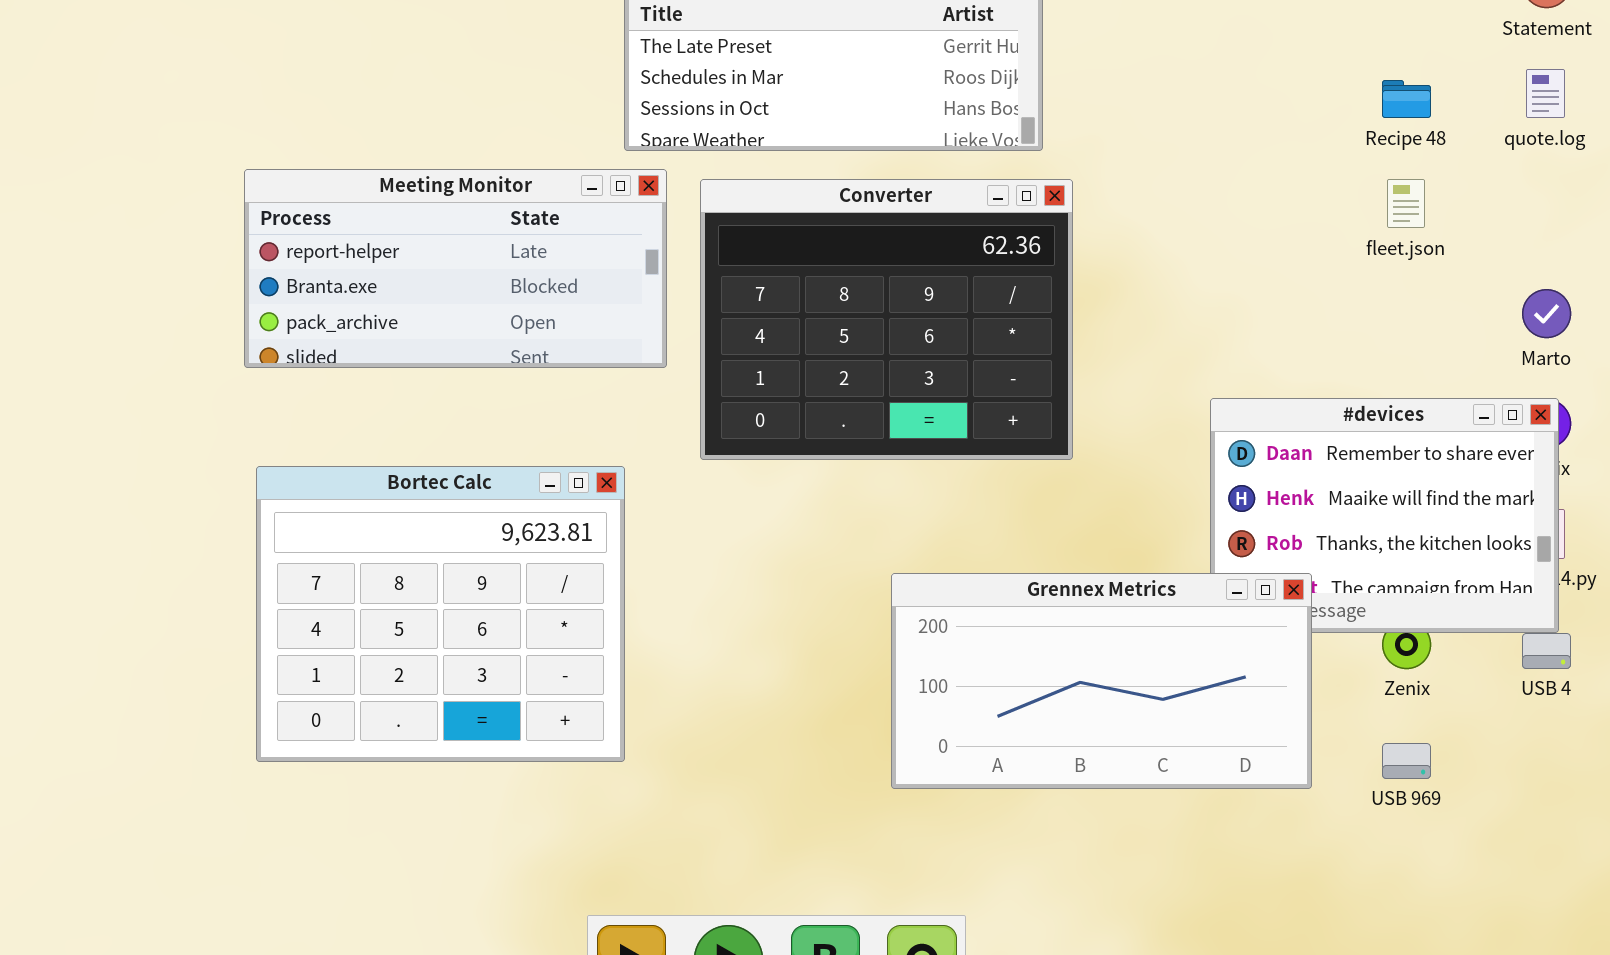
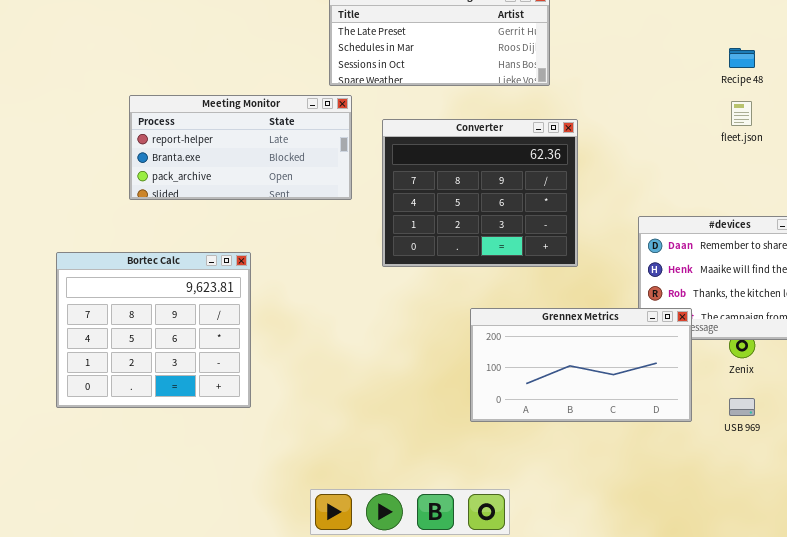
Converter: [700,179,1073,460] -> [382,119,578,267], moved
Bortec Calc: [256,466,625,762] -> [56,252,251,408], moved

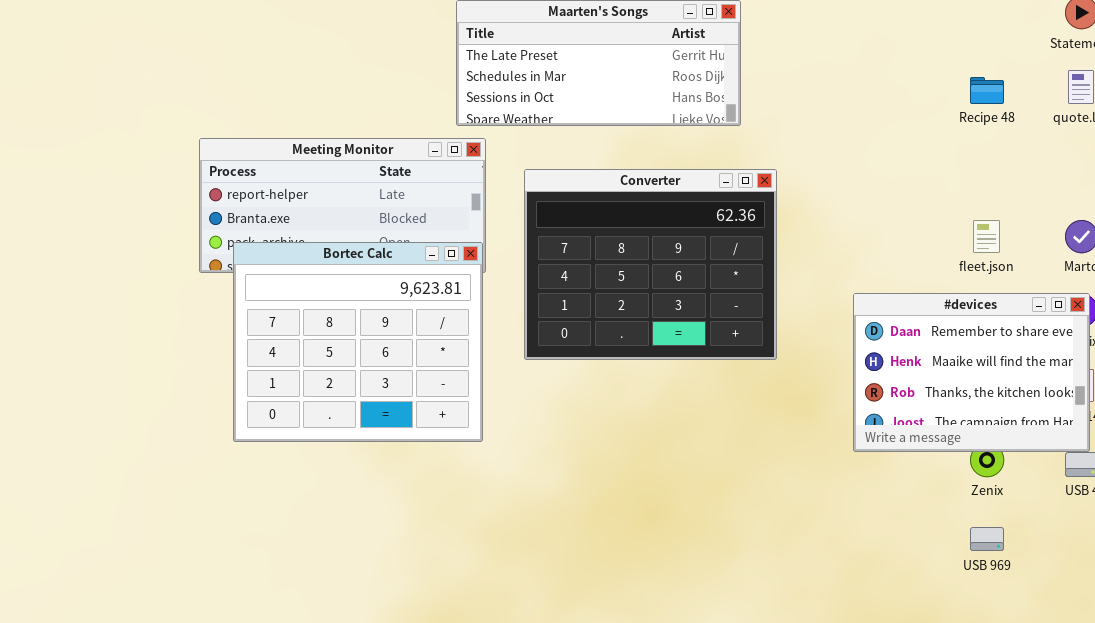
fleet.json: [731,101,752,126] -> [973,220,1000,253], moved
Bortec Calc: [56,252,251,408] -> [233,242,483,442], moved
Grennex Metrics: [470,308,692,422] -> none, closed

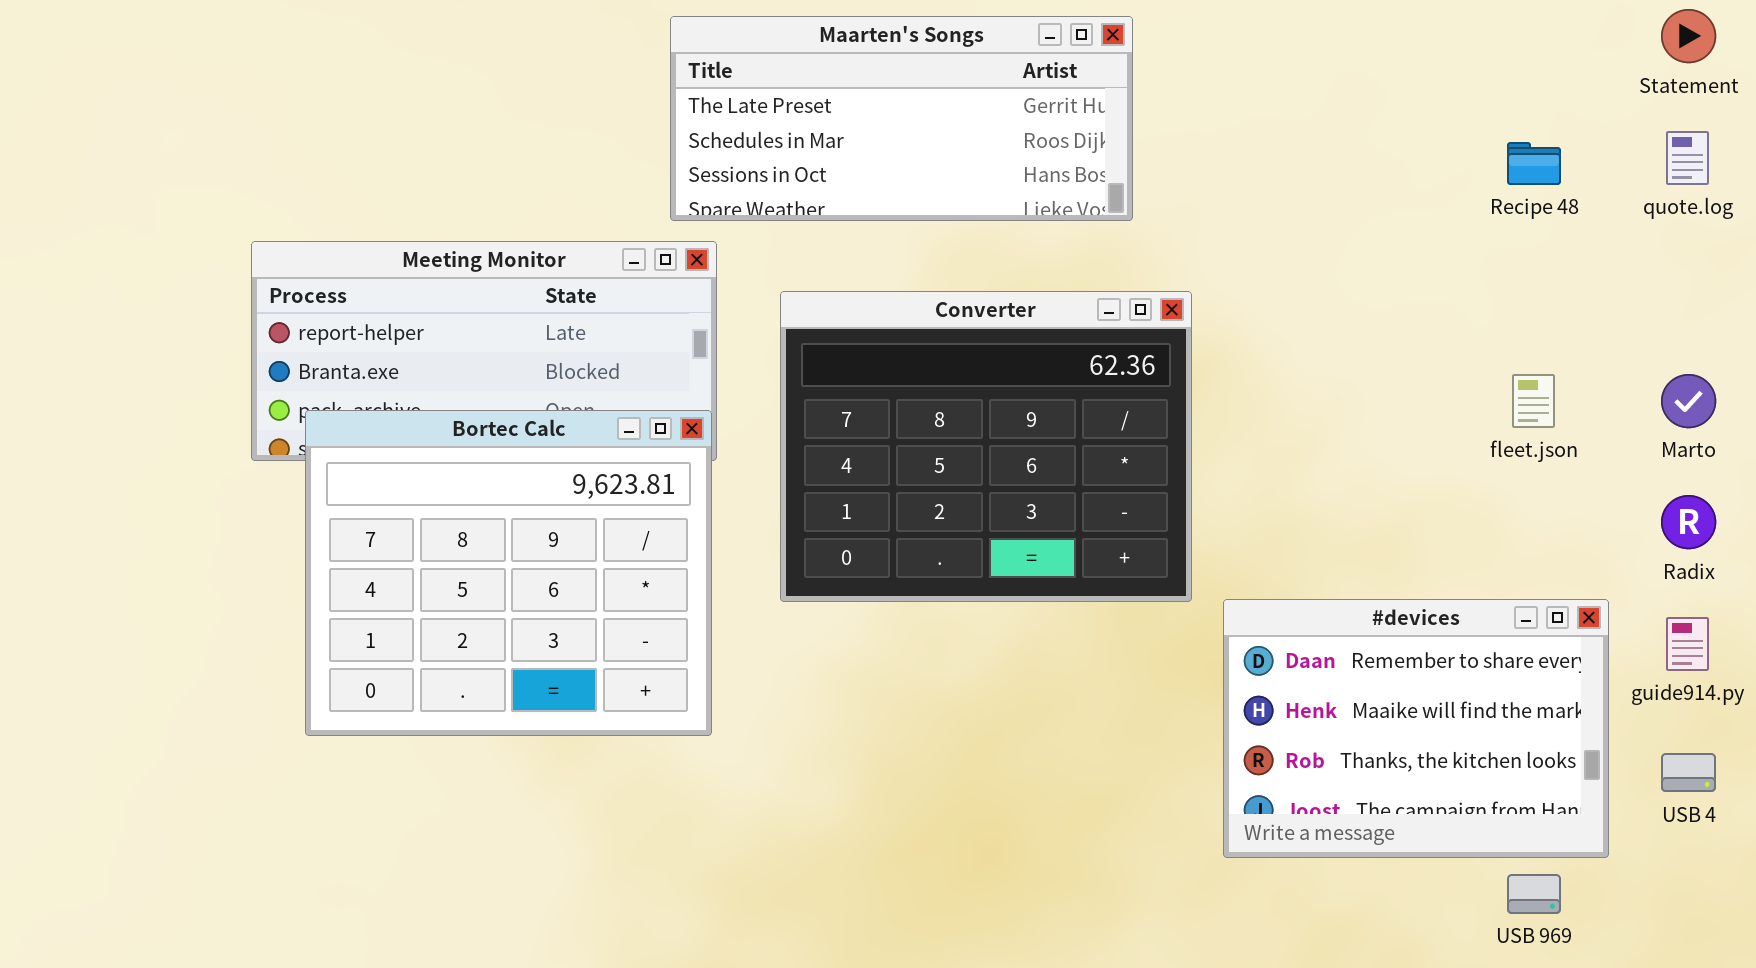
#devices: [853,293,1090,452] -> [1223,599,1609,858], moved

